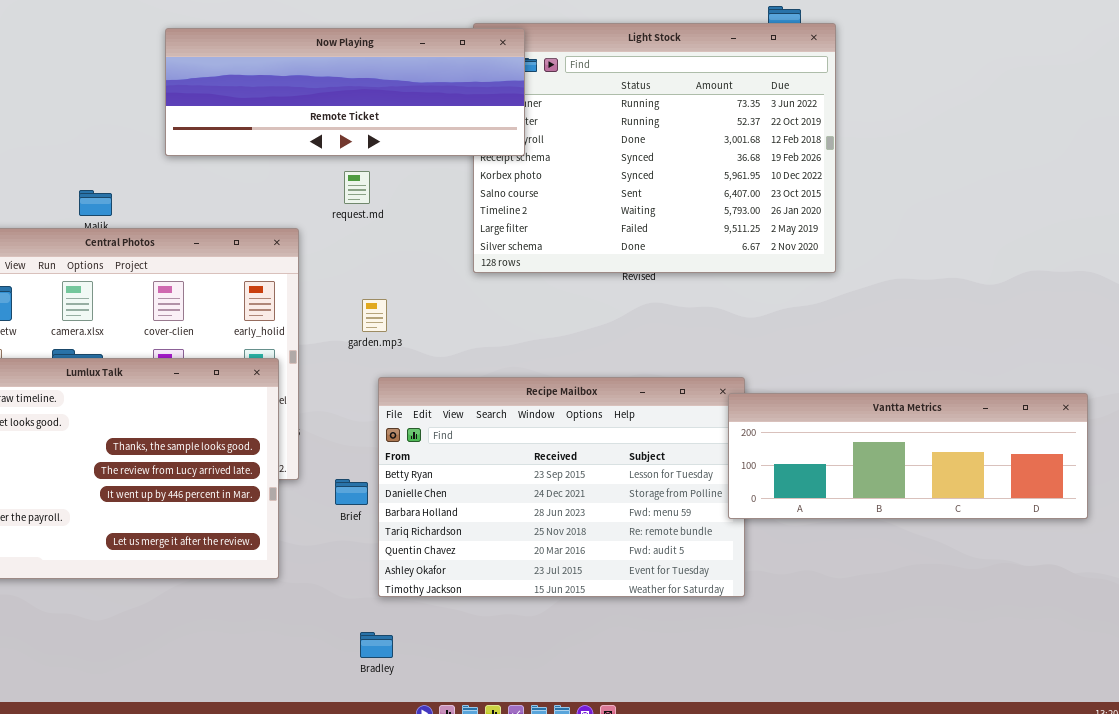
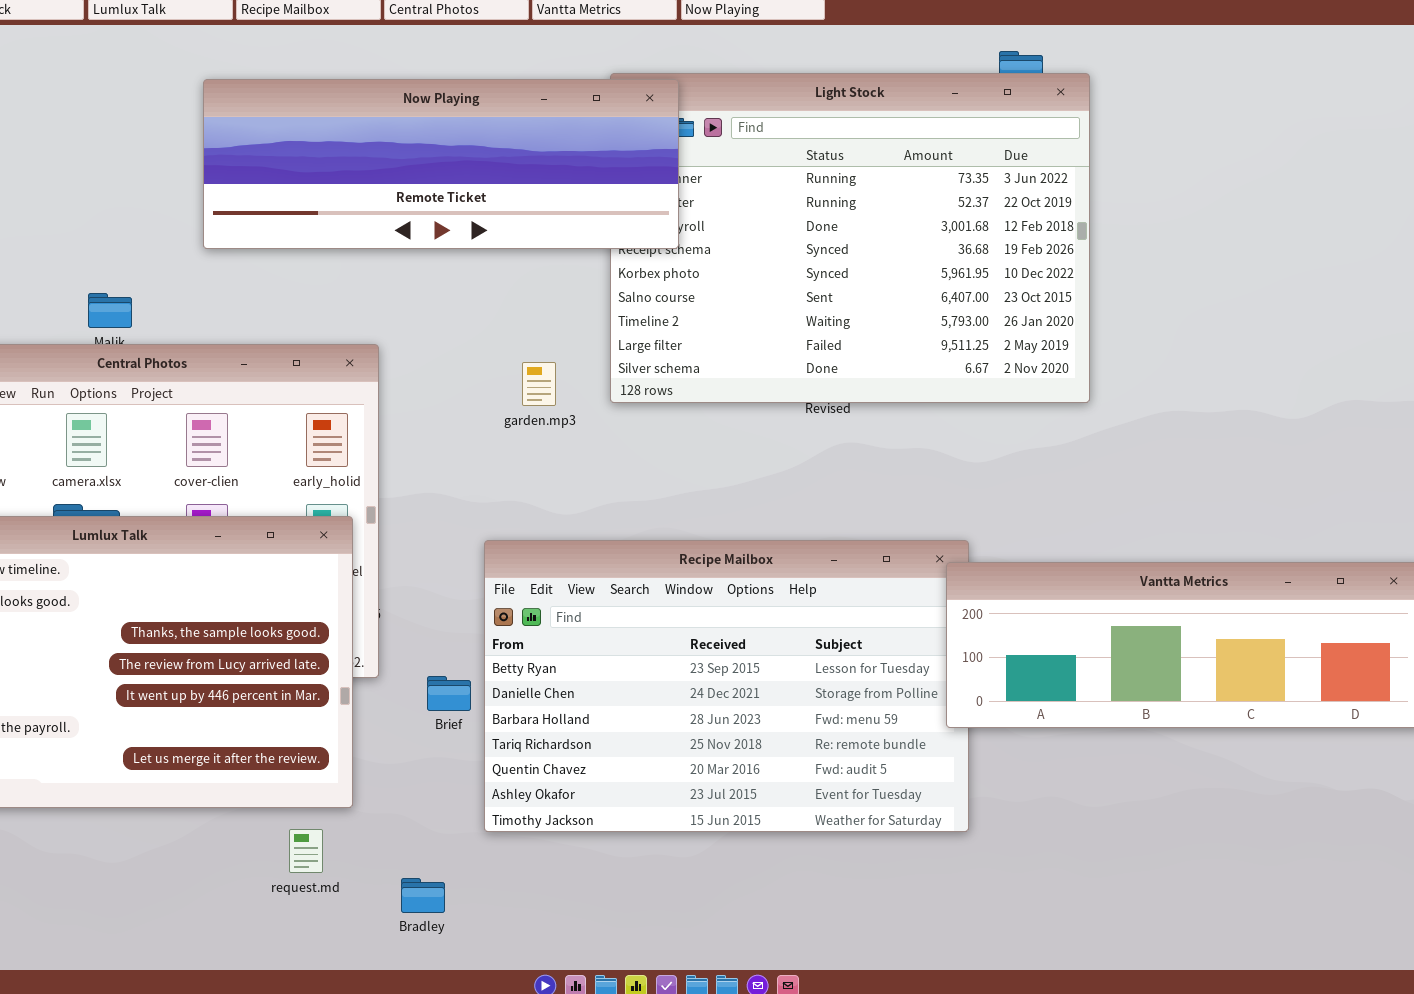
request.md: [344,171,370,204] -> [289,829,323,873], moved
garden.mp3: [362,299,387,332] -> [522,362,556,406], moved
Bradley: [360,632,393,658] -> [401,878,445,913], moved

